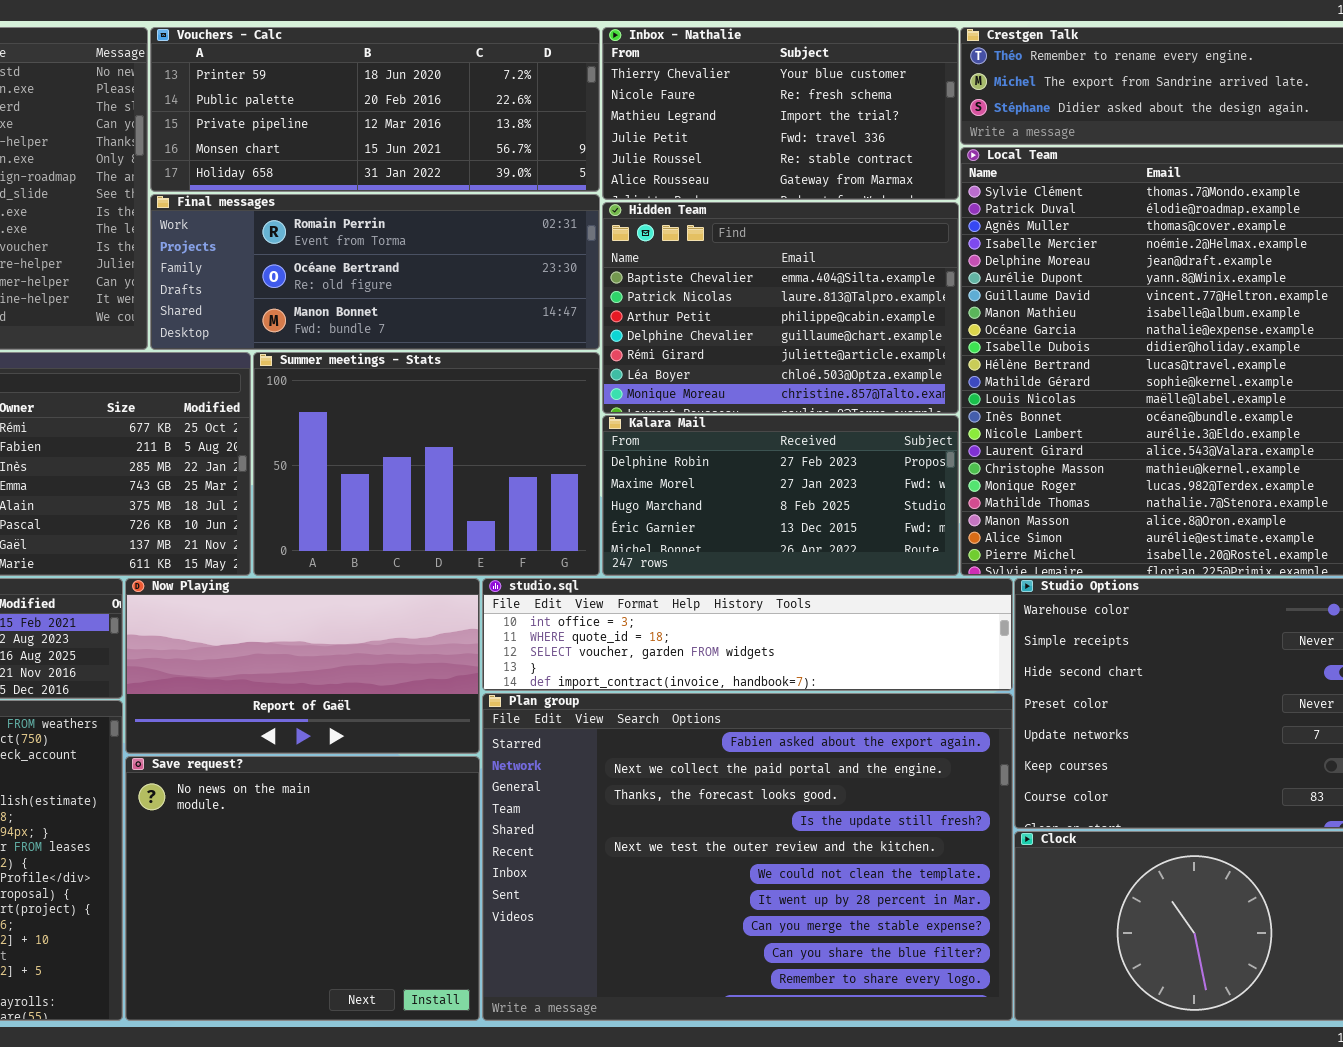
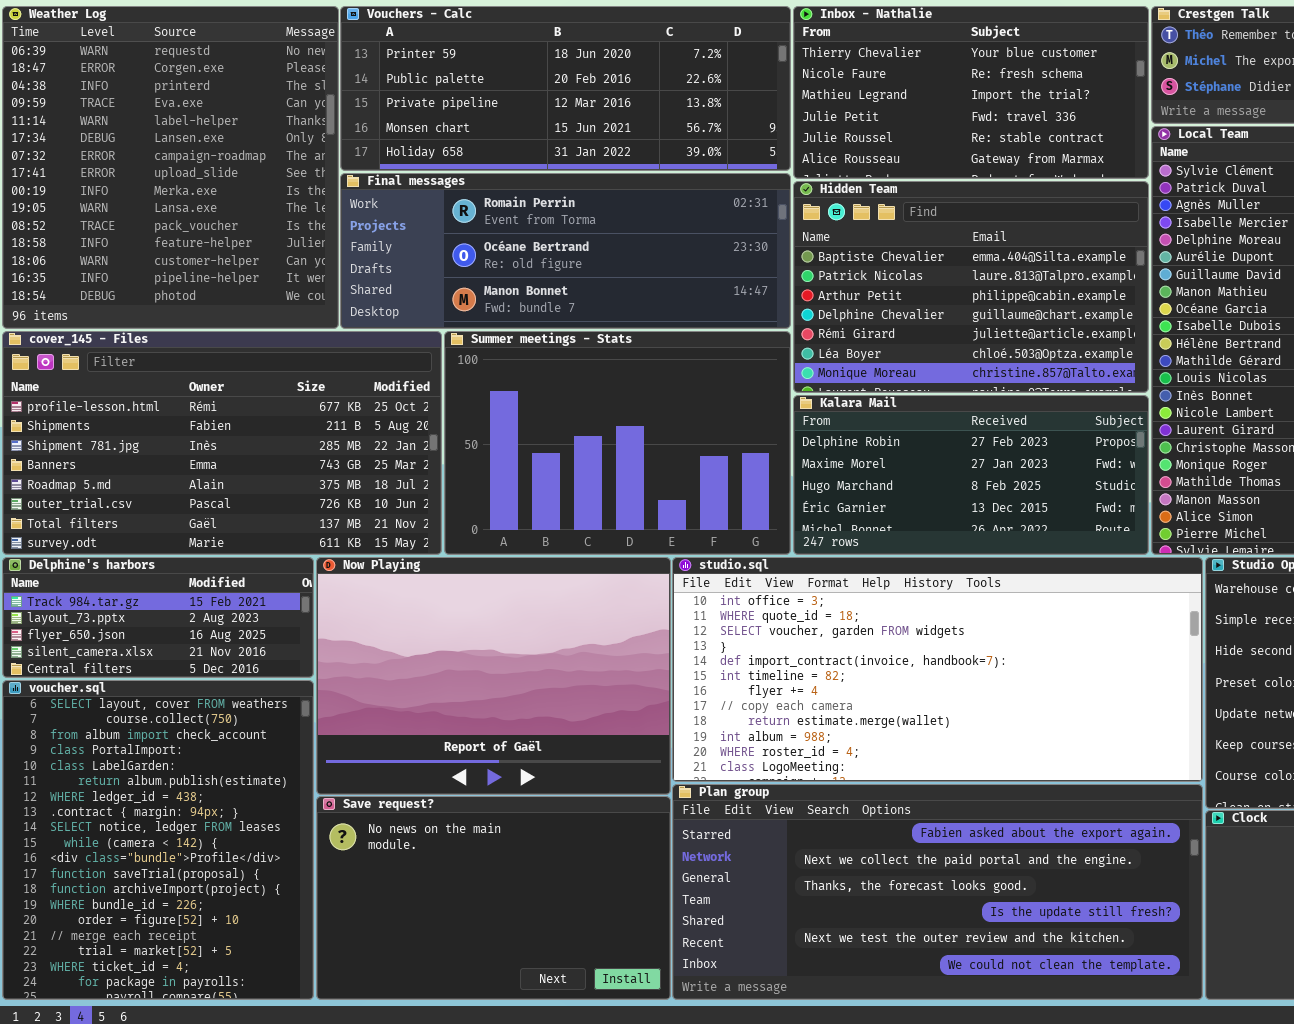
Now Playing: [125,578,480,754] -> [316,557,671,795], resized
studio.sql: [482,578,1013,691] -> [672,557,1203,782], resized
Plan group: [482,693,1013,1021] -> [672,784,1203,1000], resized
Save request?: [125,756,480,1021] -> [316,796,671,1000], resized

